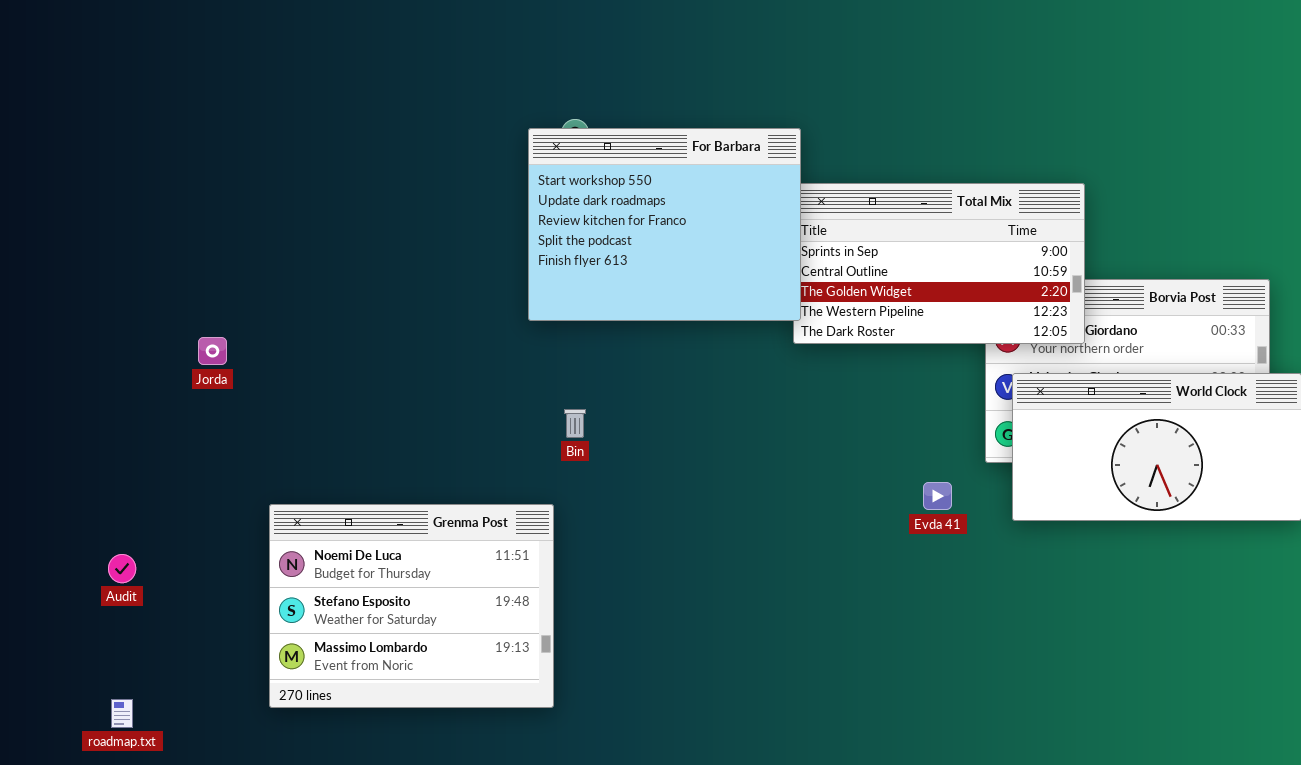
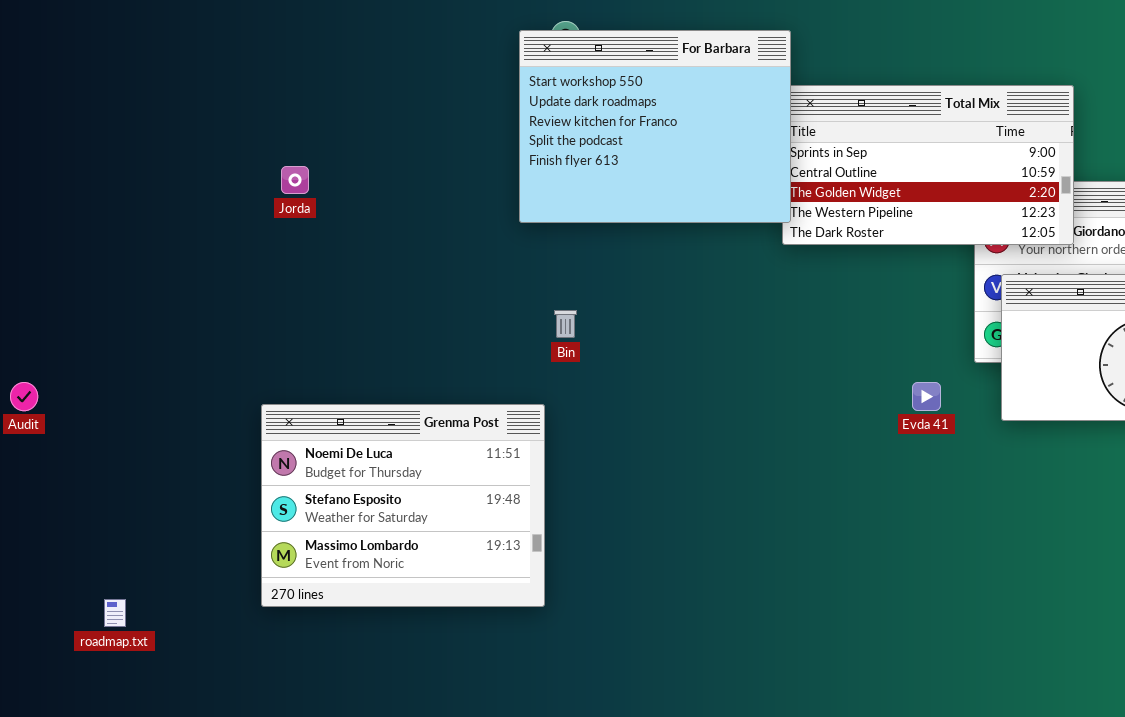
Jorda: [198,337,227,365] -> [281,166,309,194], moved
Audit: [108,554,136,583] -> [10,382,38,411], moved

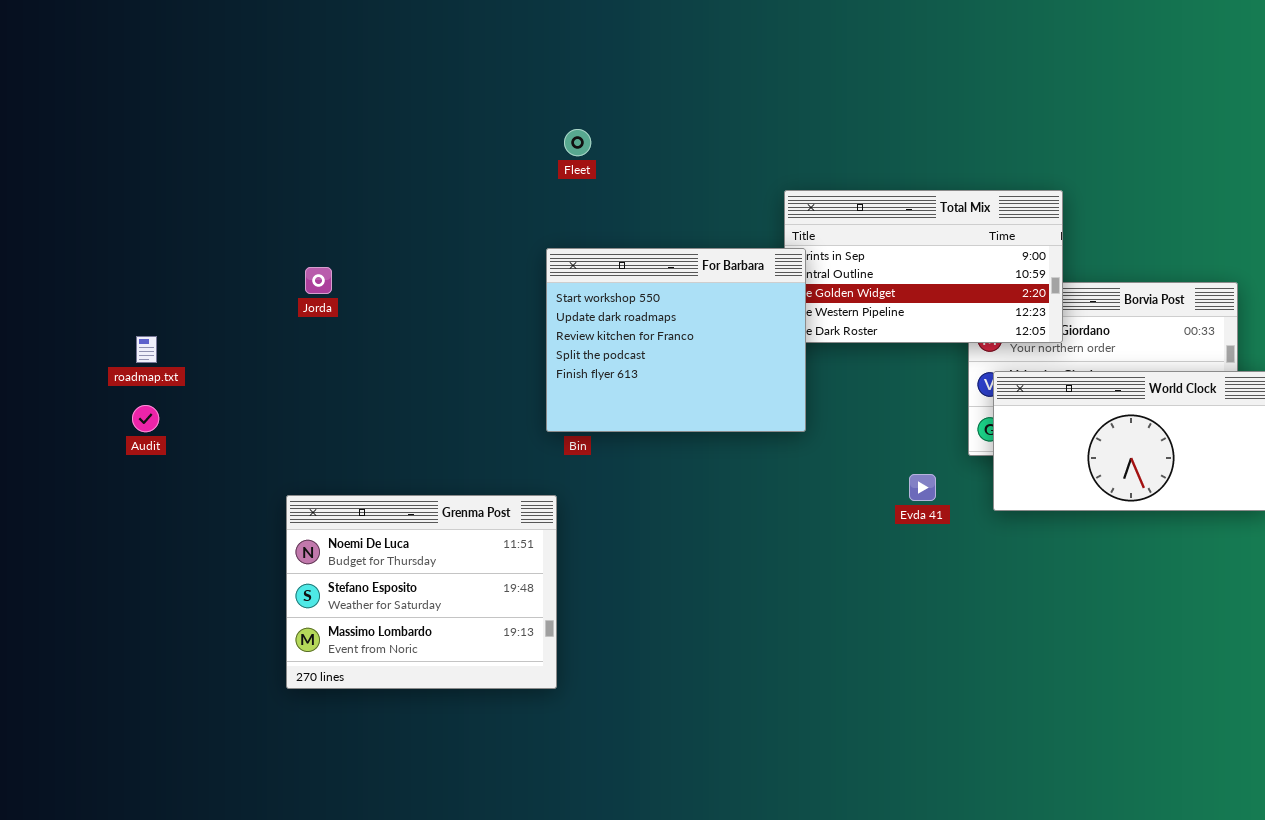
For Barbara: [519,30,791,223] -> [546,248,806,432], moved
Audit: [10,382,38,411] -> [132,405,159,432], moved
roadmap.txt: [104,599,126,627] -> [136,336,157,363], moved

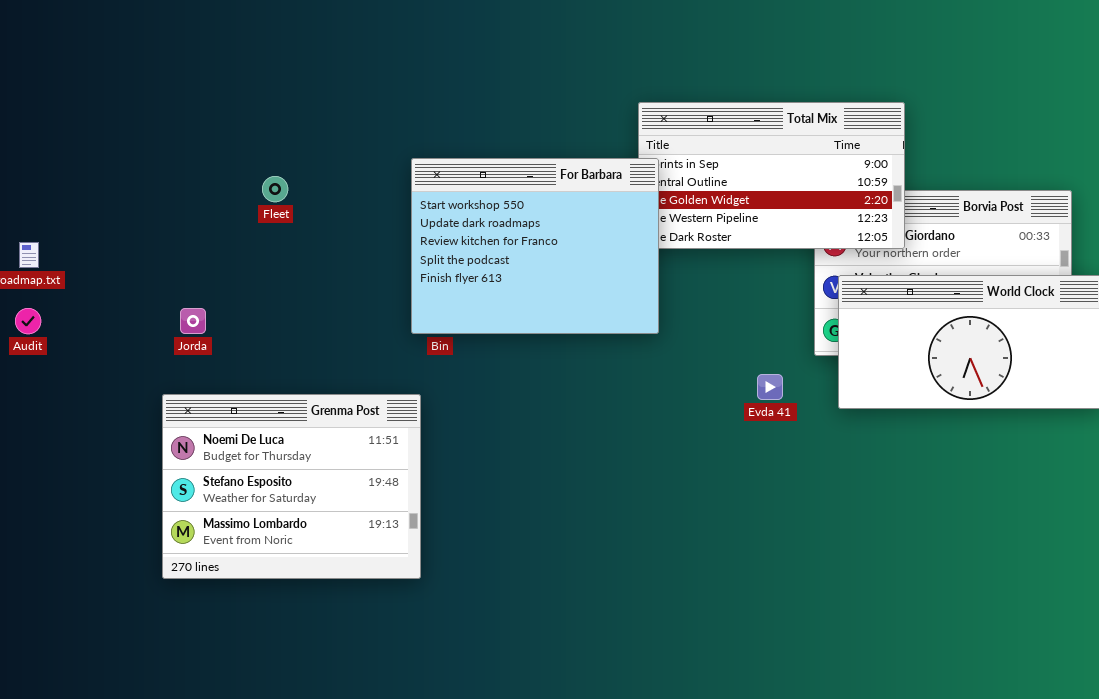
Fleet: [564,129,591,156] -> [262,176,288,202], moved
Jorda: [305,267,332,294] -> [180,308,206,334], moved

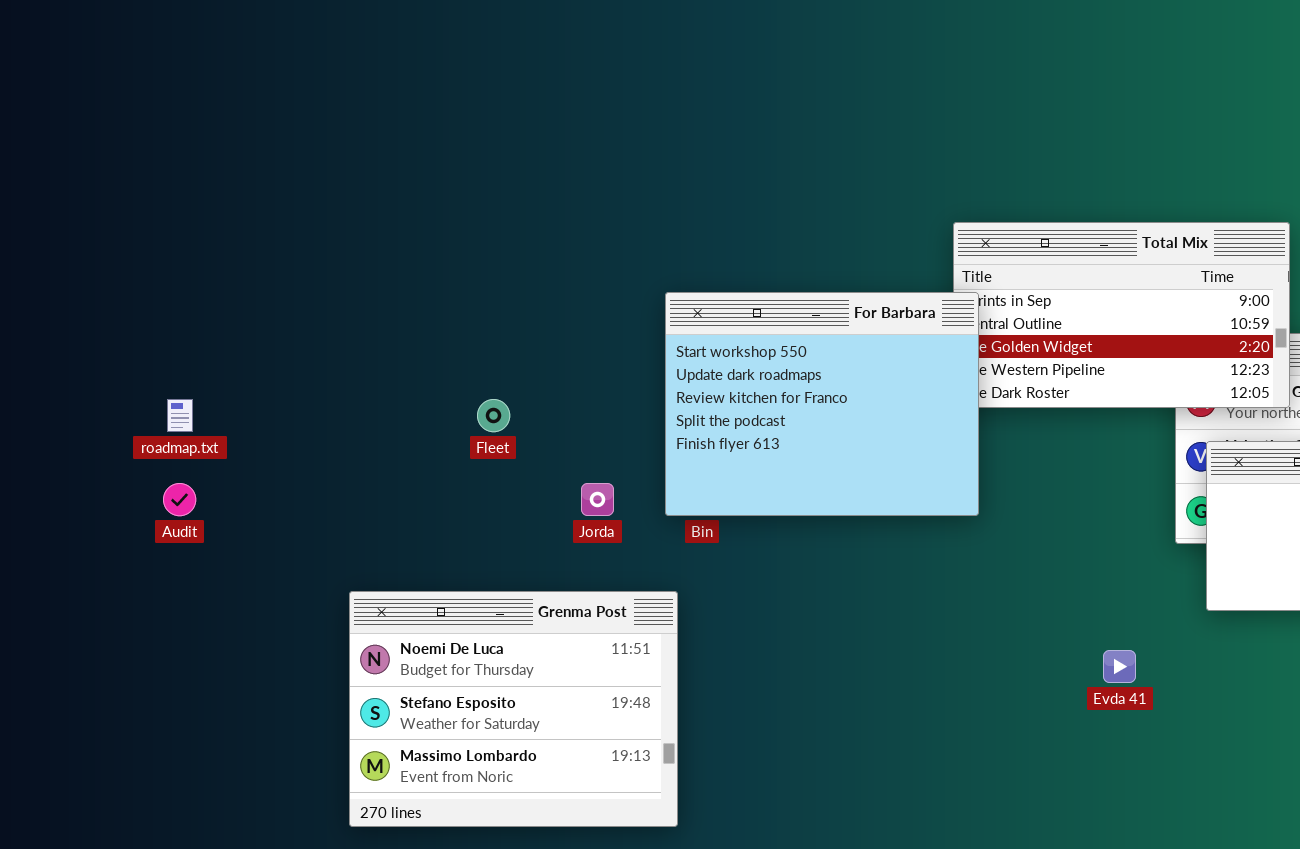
Fleet: [262,176,288,202] -> [477,399,510,432], moved
Jorda: [180,308,206,334] -> [581,483,614,516], moved
Evda 41: [757,374,783,400] -> [1103,650,1136,683], moved

